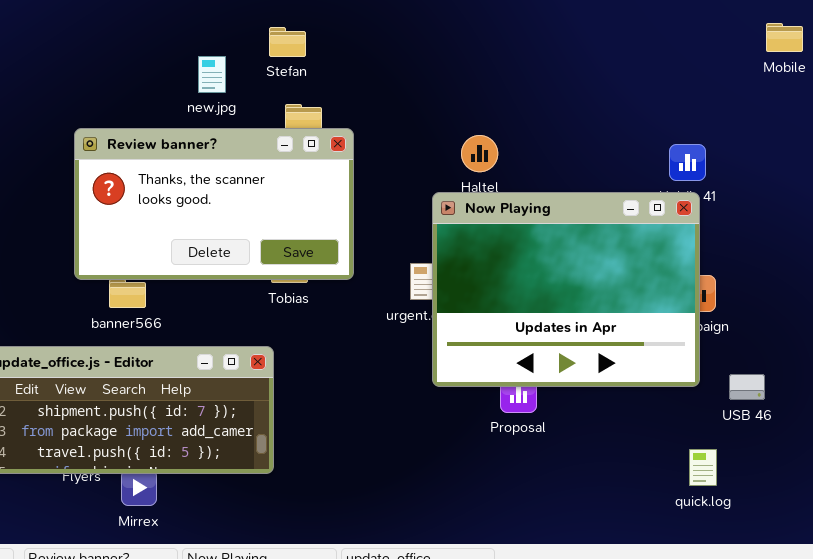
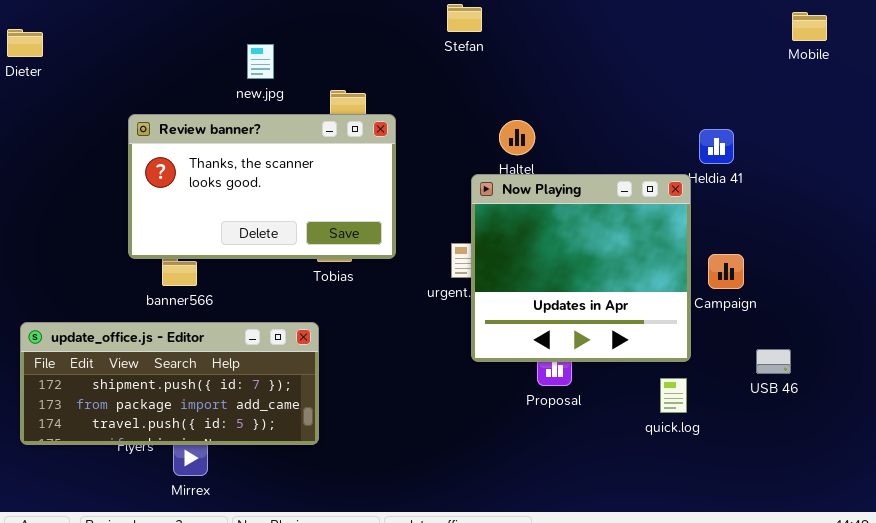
Stefan: [269,27,306,57] -> [447,4,482,32], moved
Now Playing: [432,192,700,387] -> [471,174,691,362], resized
quick.log: [689,449,717,486] -> [660,378,687,413], moved

